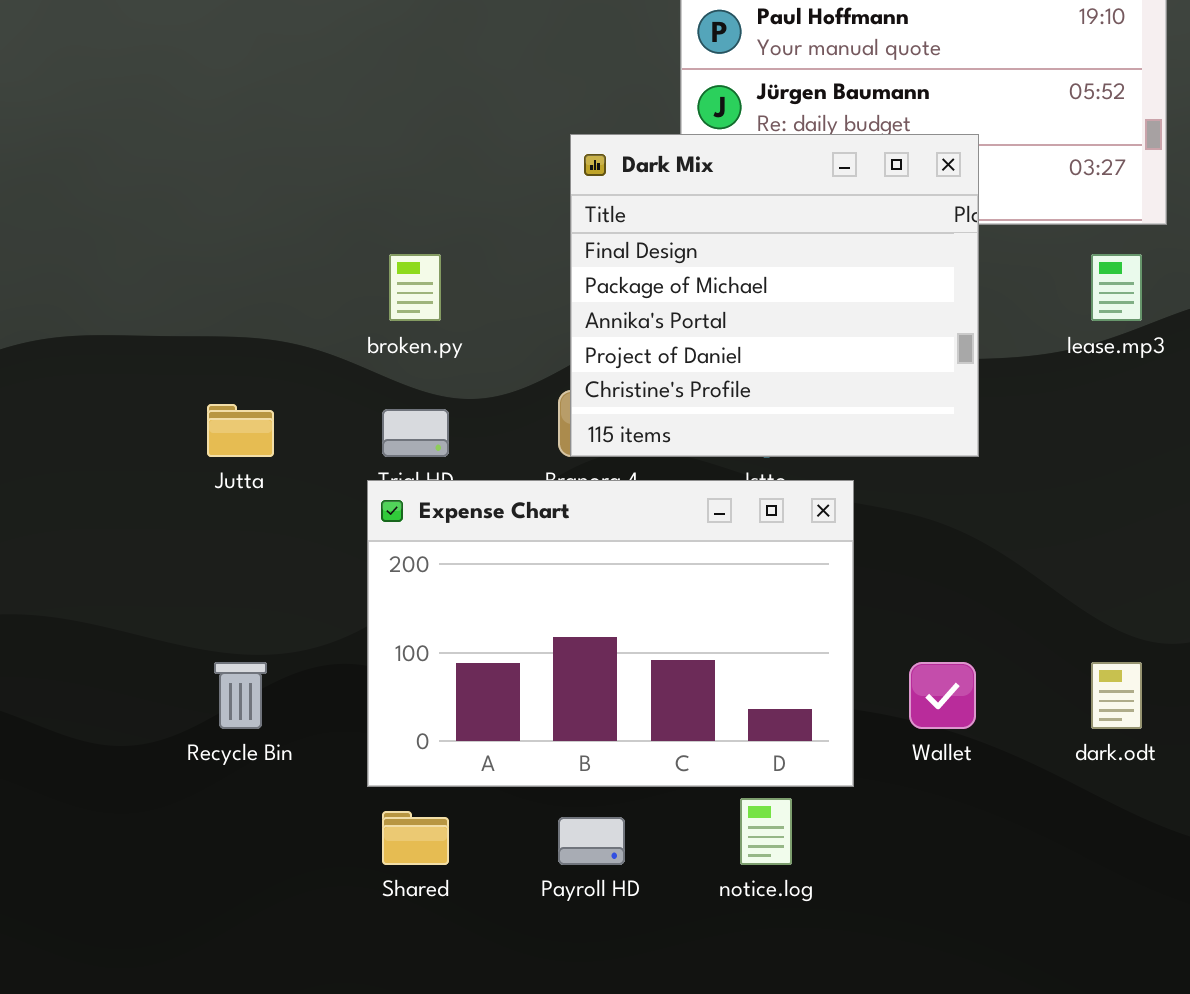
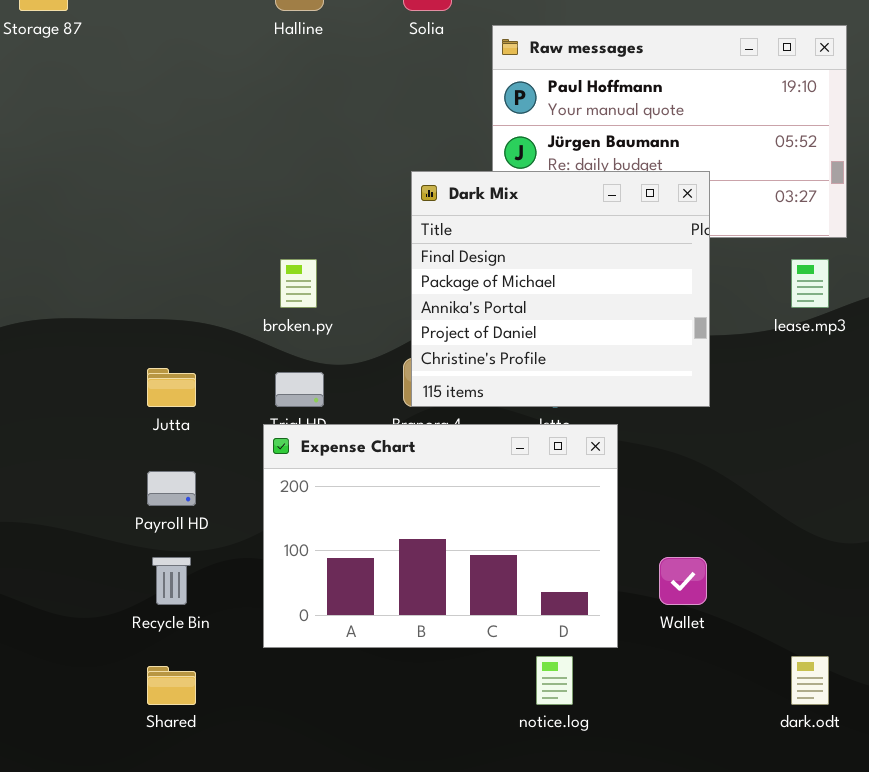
dark.odt: [1091,662,1142,729] -> [791,656,829,705], moved
Shared: [382,811,449,865] -> [147,666,196,705], moved
Payroll HD: [558,817,625,865] -> [147,471,196,506], moved

